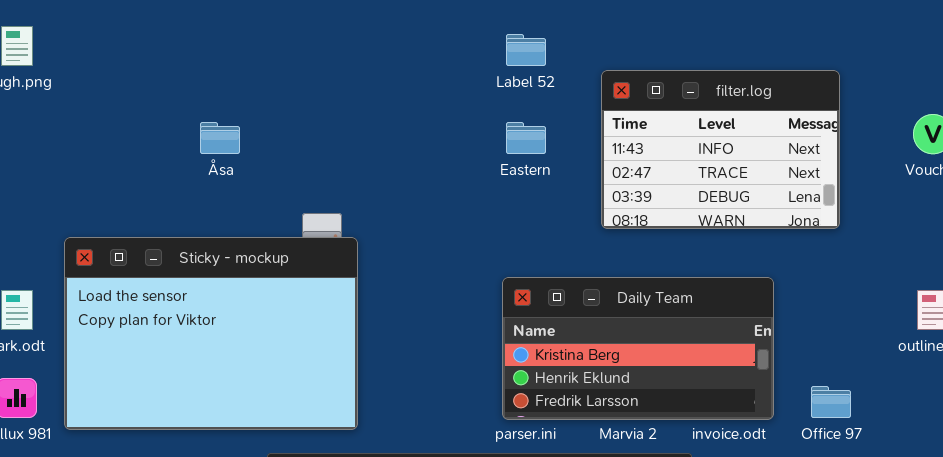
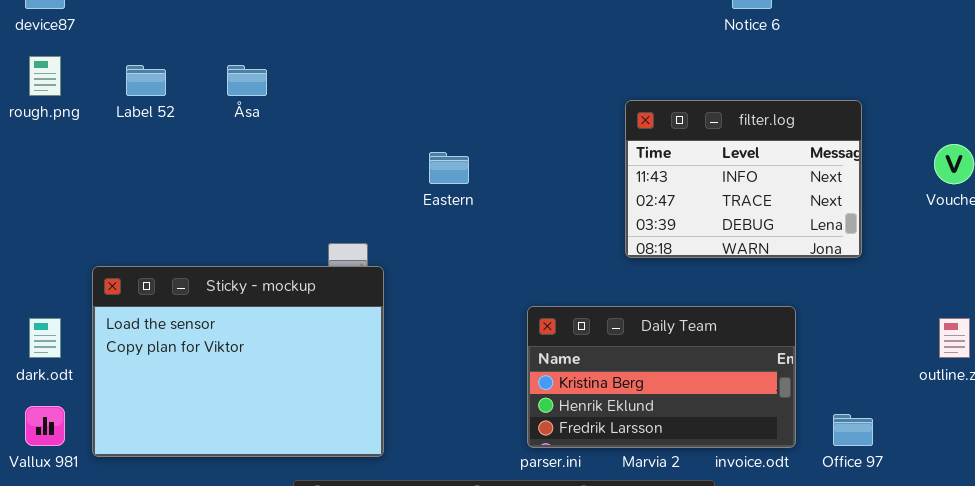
Label 52: [506,34,546,66] -> [126,65,166,96], moved
Åsa: [200,122,240,154] -> [227,65,267,96], moved
Eastern: [506,122,546,154] -> [429,152,469,184], moved

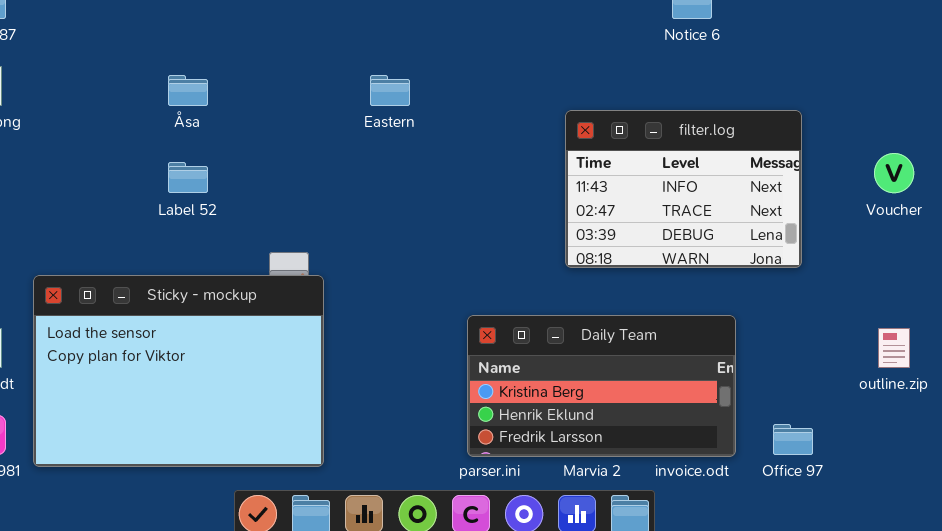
Label 52: [126,65,166,96] -> [168,162,208,193], moved
Eastern: [429,152,469,184] -> [370,75,410,106], moved

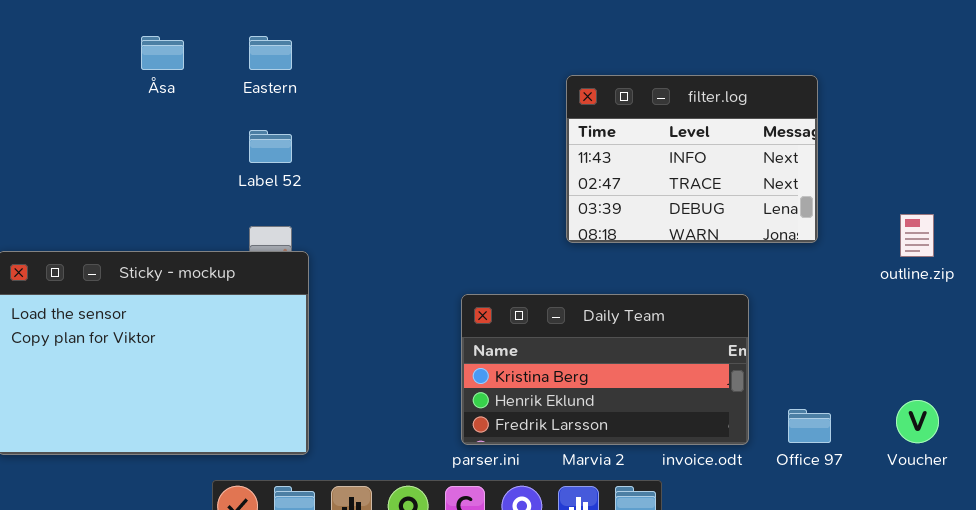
Eastern: [370,75,410,106] -> [249,36,292,70], moved
Voucher: [874,153,914,193] -> [896,400,939,443], moved
Label 52: [168,162,208,193] -> [249,130,292,163], moved
outline.zip: [878,328,910,368] -> [900,214,934,257], moved

